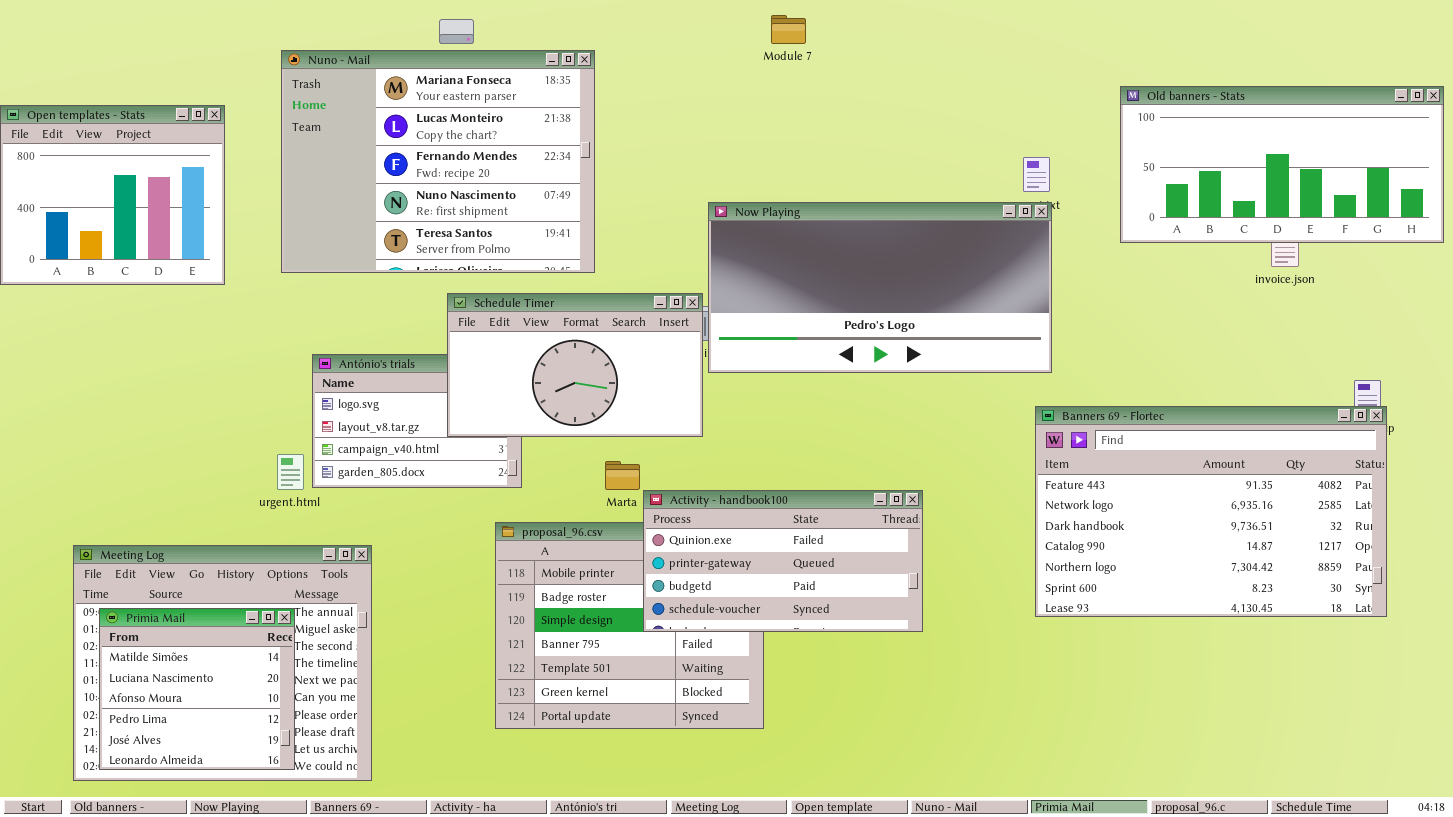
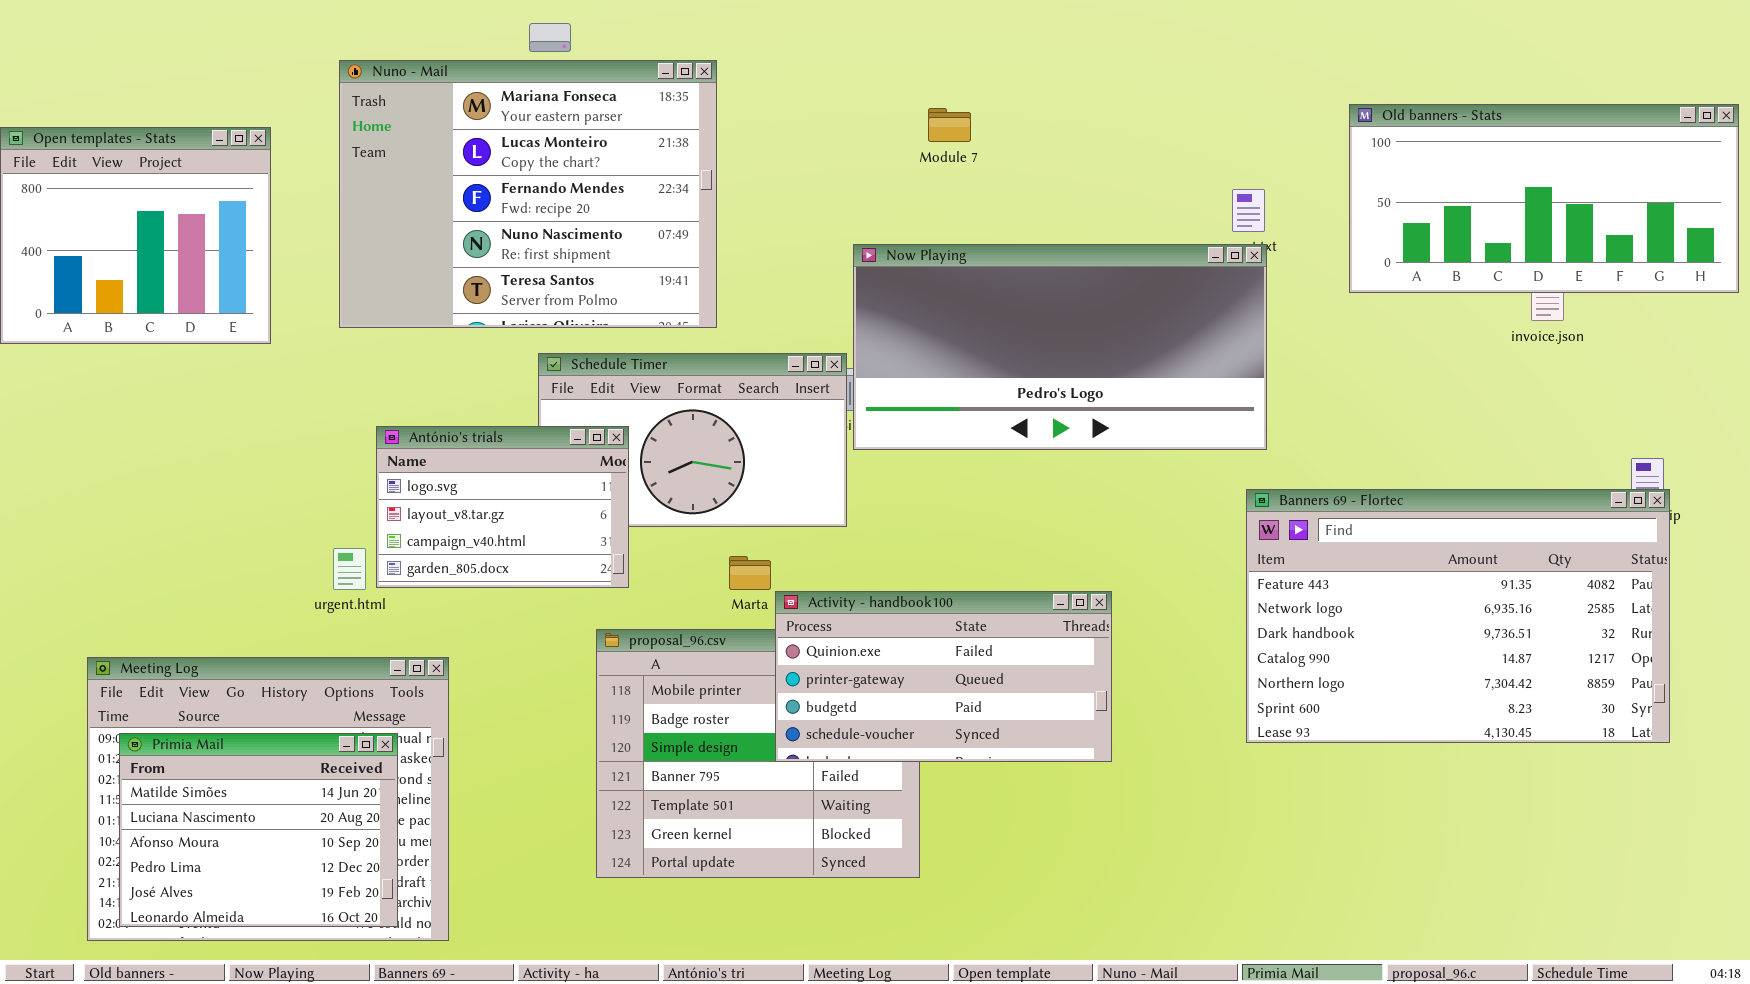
Module 7: [771,15,806,44] -> [928,108,971,142], moved
António's trials: [312,354,522,488] -> [376,426,629,588], raised
Primia Mail: [99,608,295,770] -> [119,733,398,927], resized

